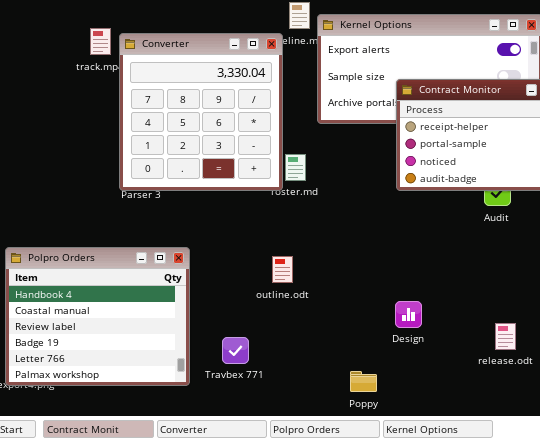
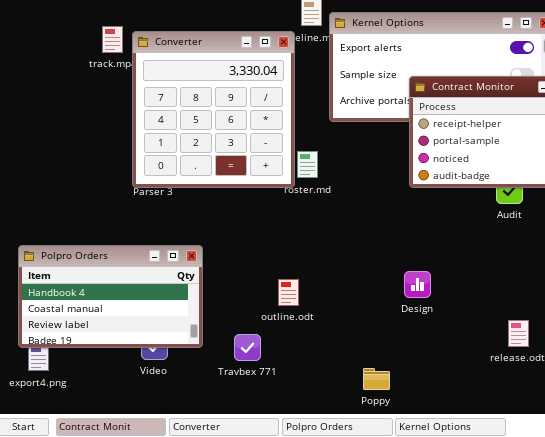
Polpro Orders: [5,247,190,386] -> [18,245,203,348], resized
outline.odt: [272,256,293,283] -> [278,279,299,306], moved
Design: [395,301,422,328] -> [404,271,431,298], moved

